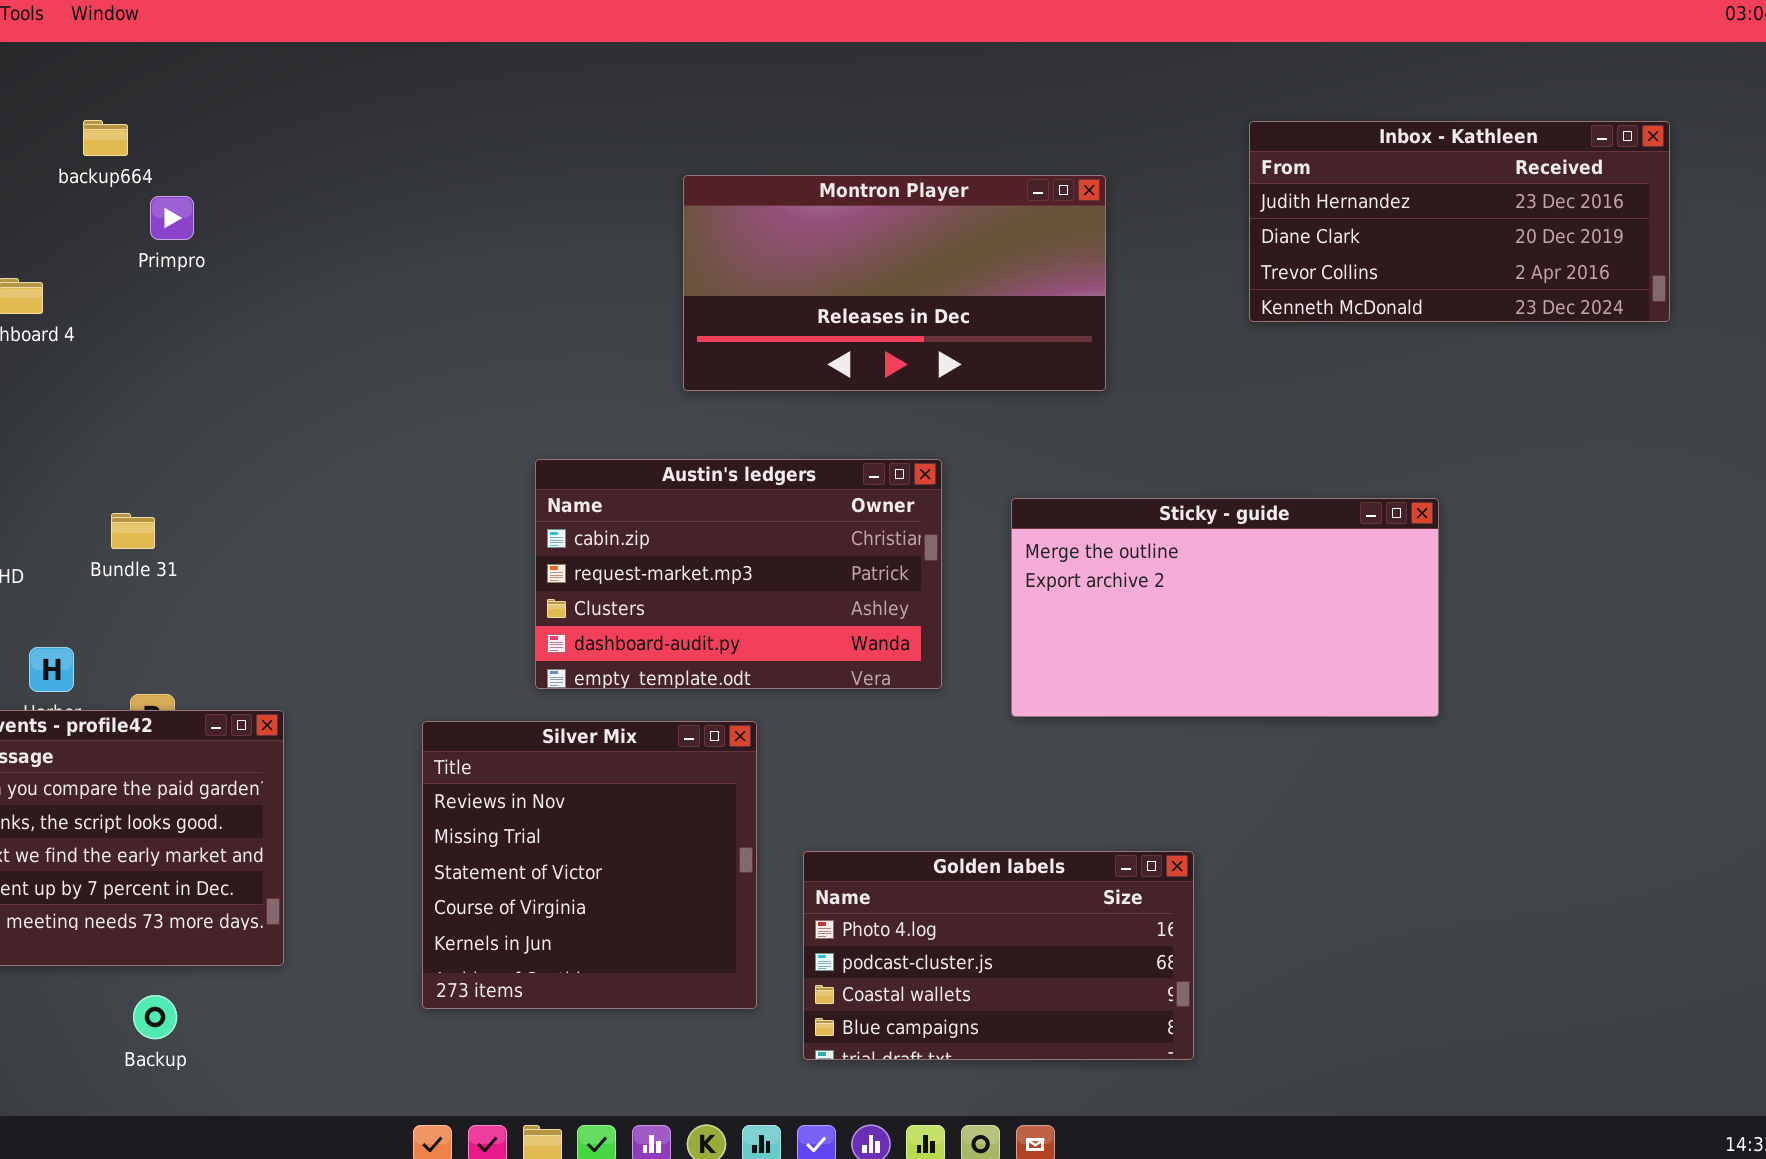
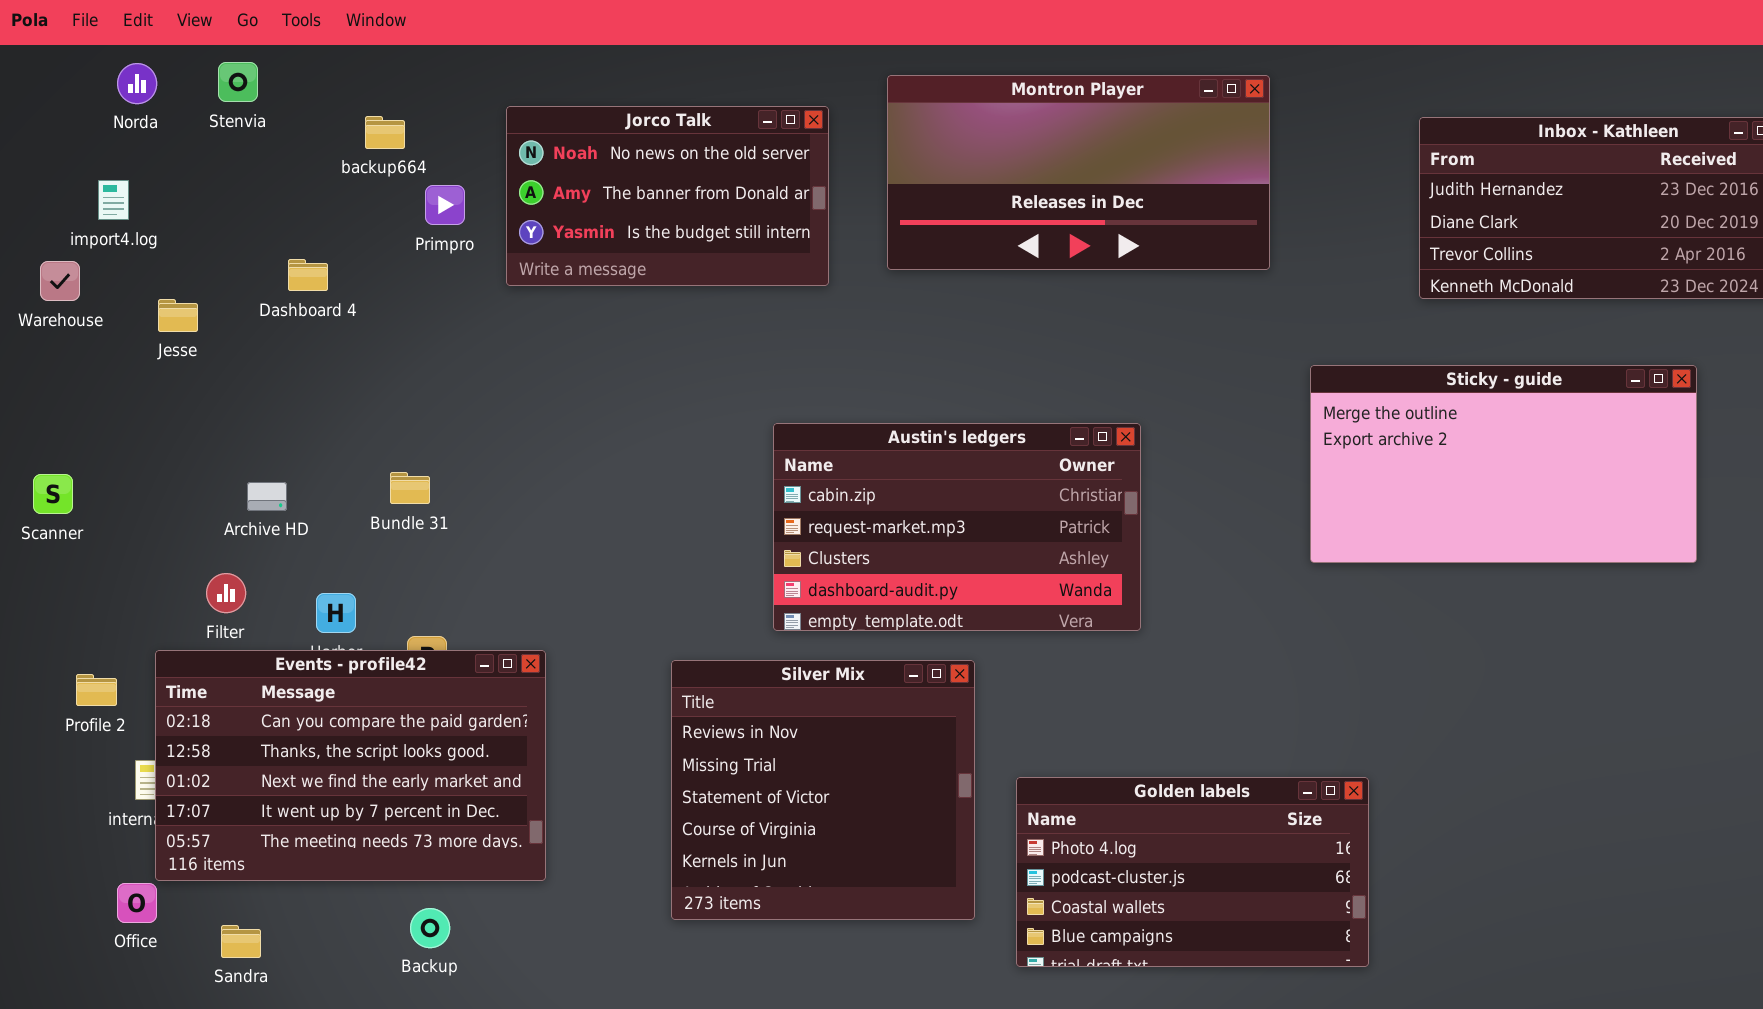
Jorco Talk: none -> [506,106,829,286], opened
Montron Player: [683,175,1106,391] -> [887,75,1270,270], moved
Sticky - guide: [1011,498,1439,717] -> [1310,365,1697,563], moved

